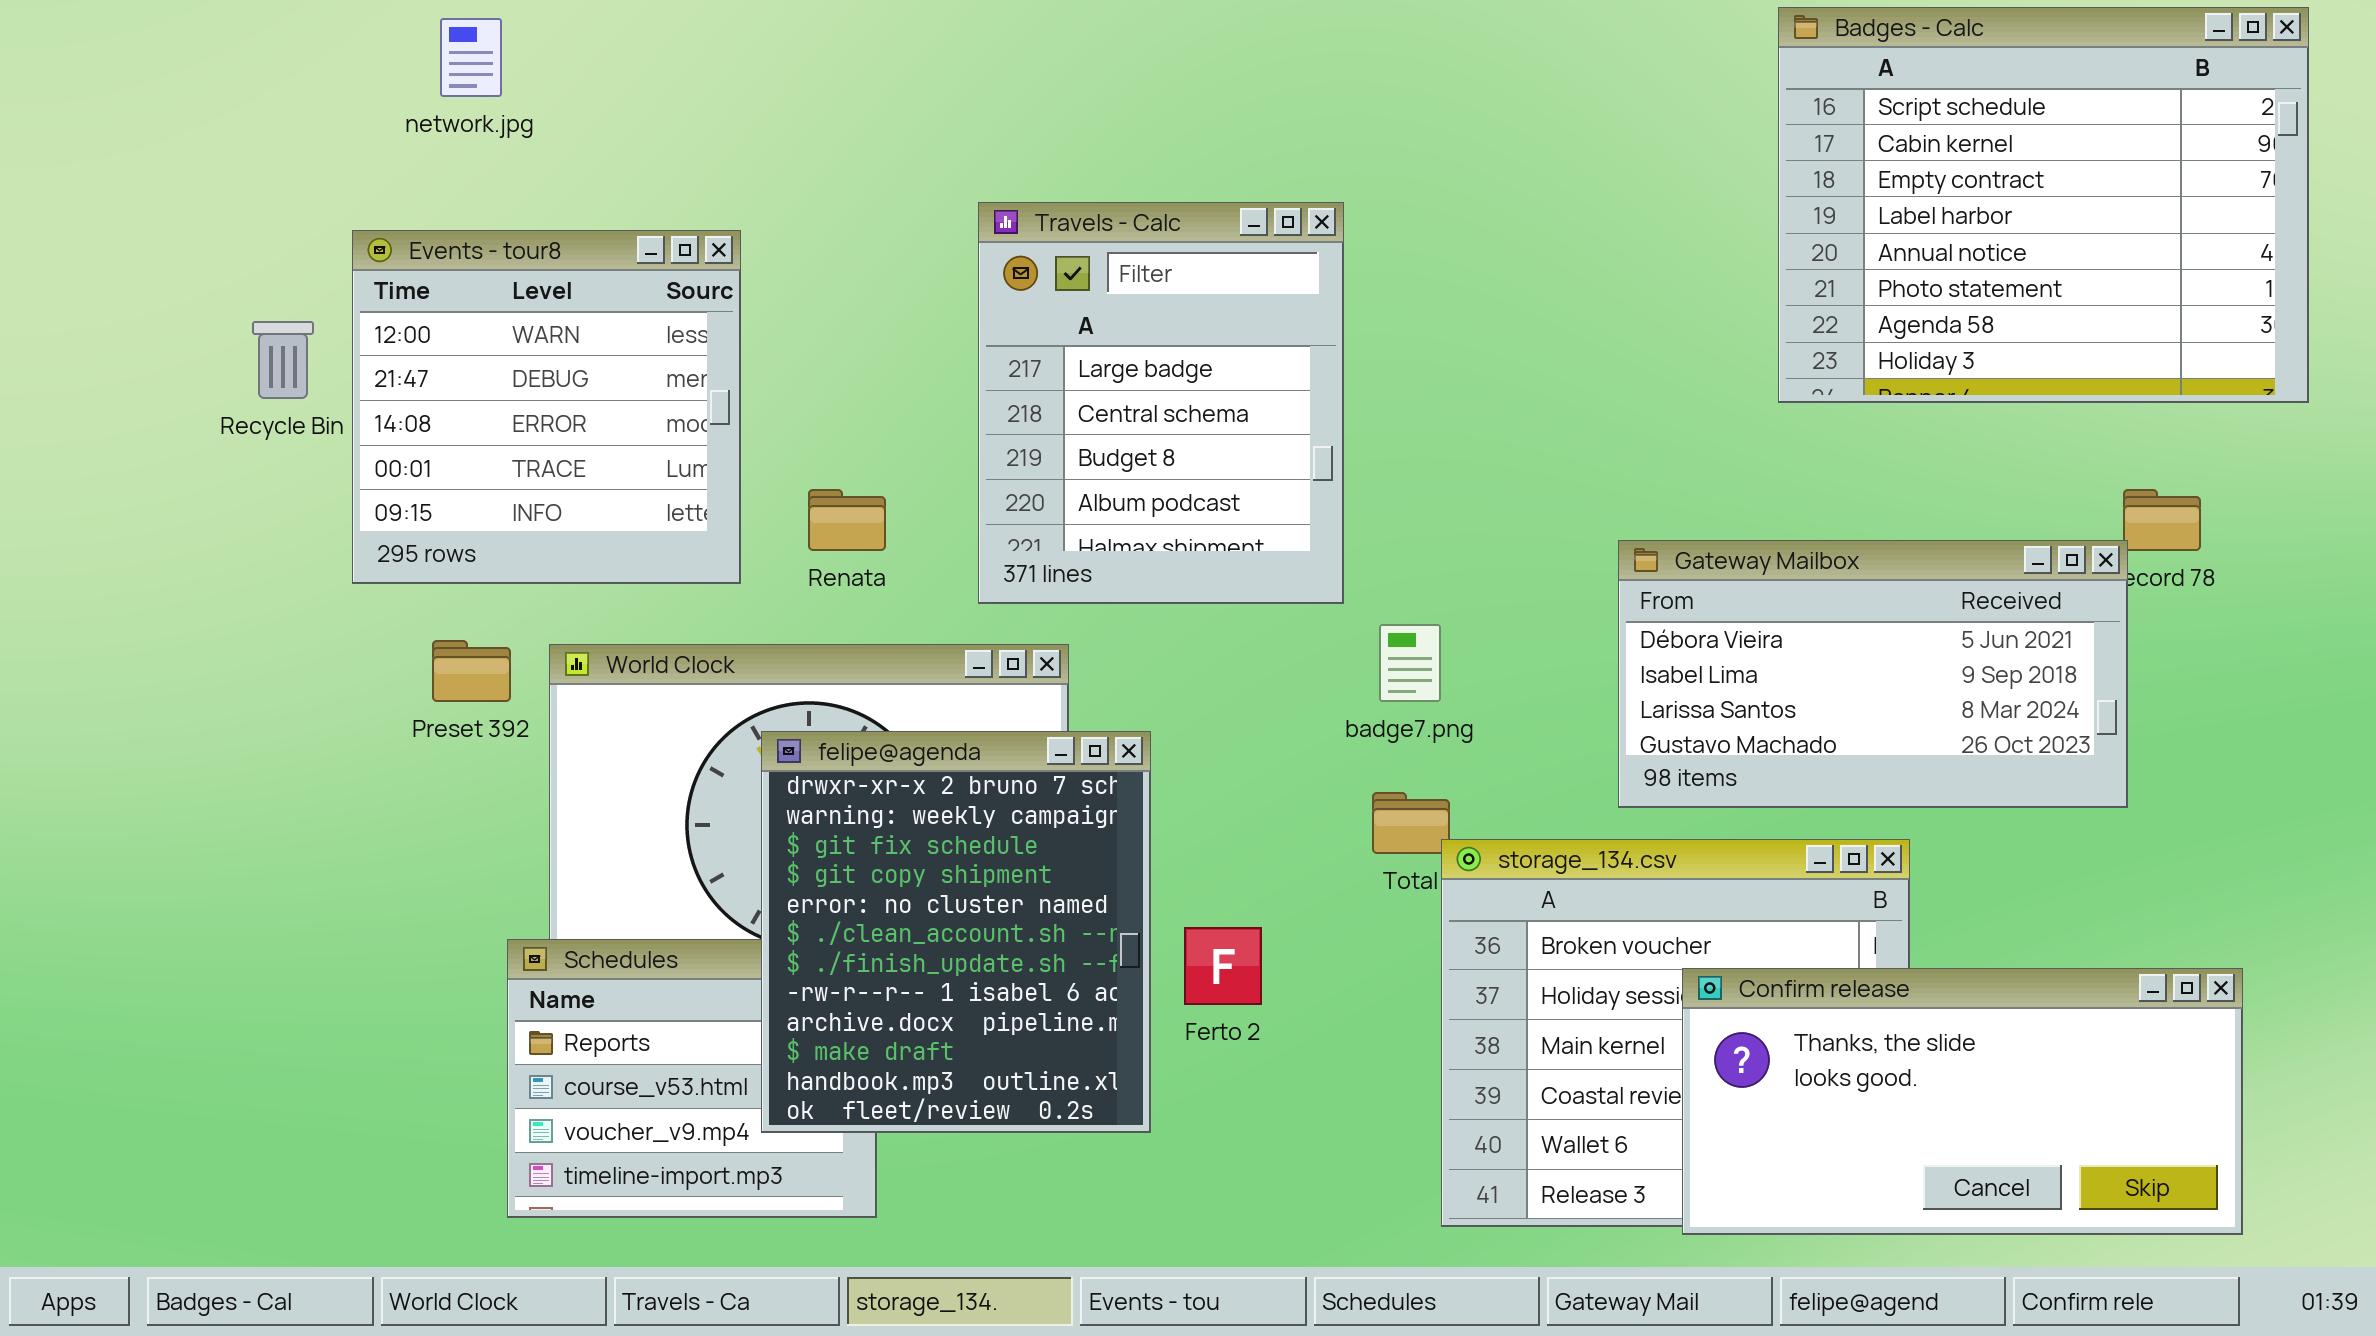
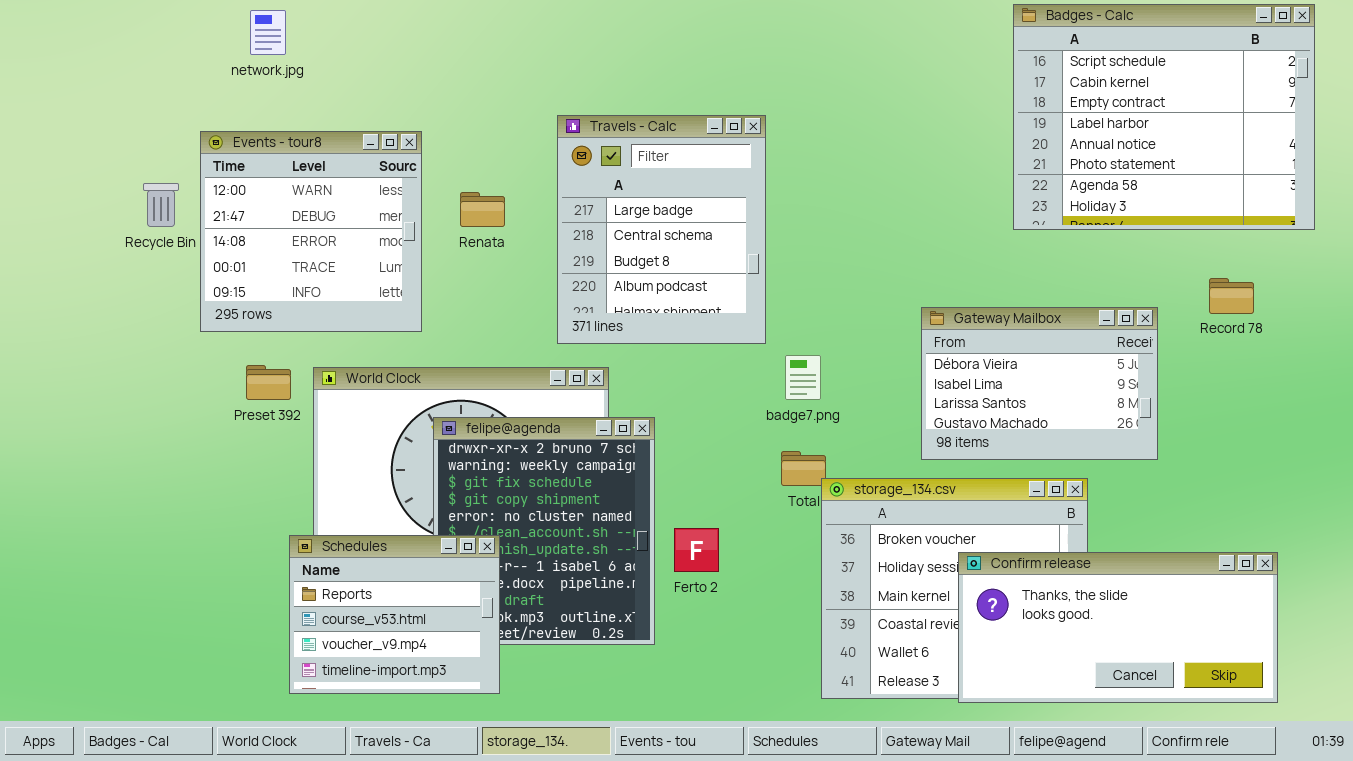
Renata: [808,489,886,551] -> [460,192,505,227], moved
Gateway Mailbox: [1618,540,2128,808] -> [921,307,1158,460], resized
Schedules: [507,939,877,1218] -> [289,535,500,694], raised

